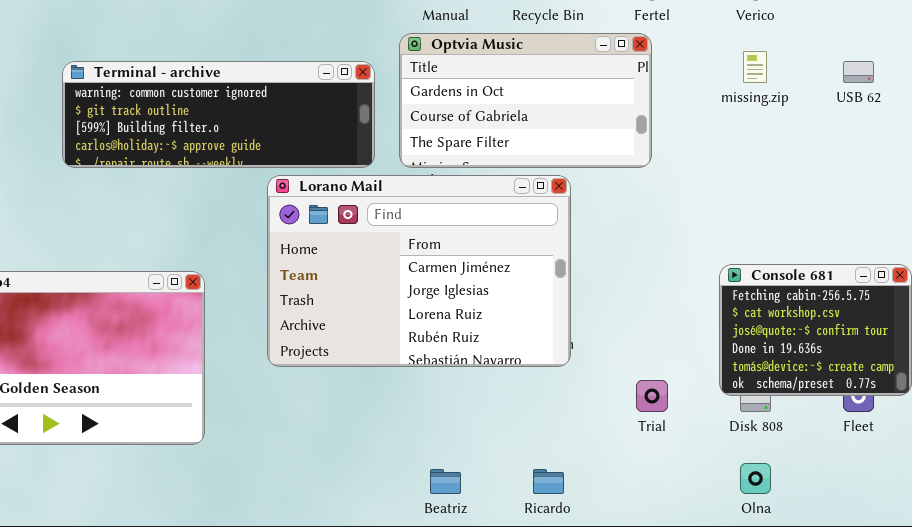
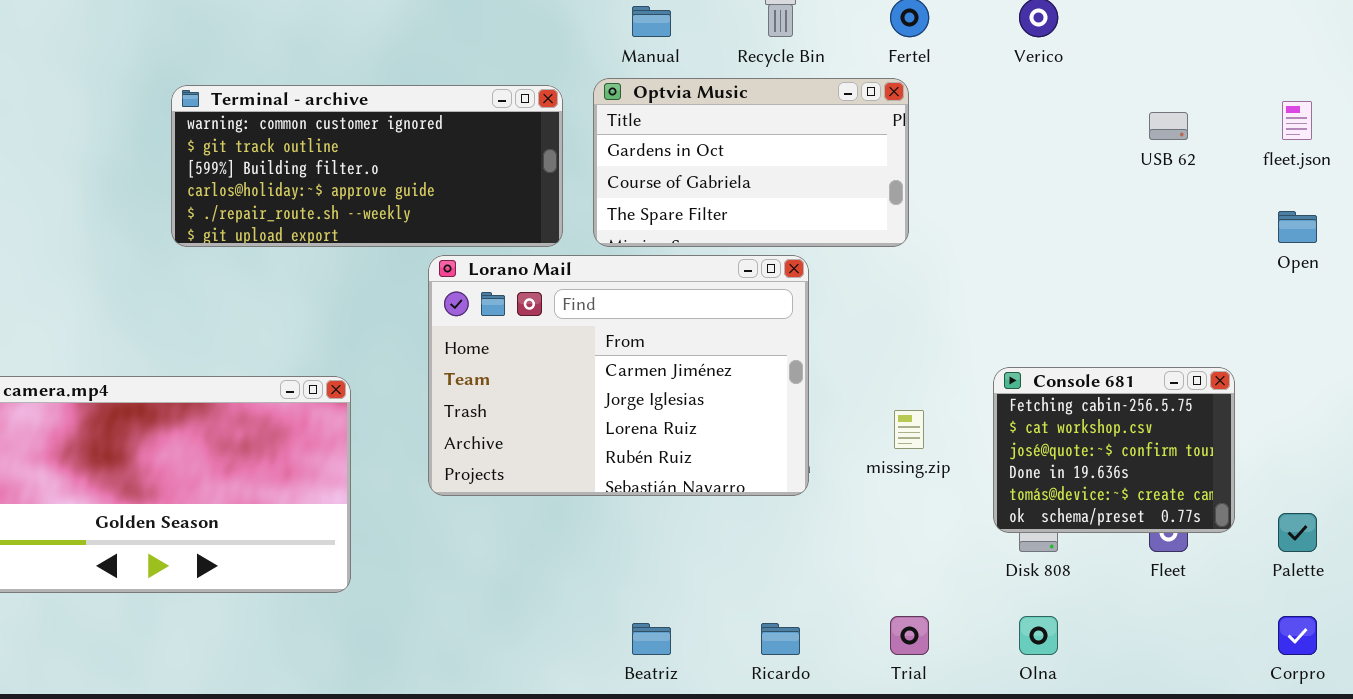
missing.zip: [743,51,767,83] -> [894,410,924,449], moved
Terminal - archive: [62,61,375,168] -> [171,85,563,247], resized
Trial: [636,380,668,412] -> [890,616,929,655], moved

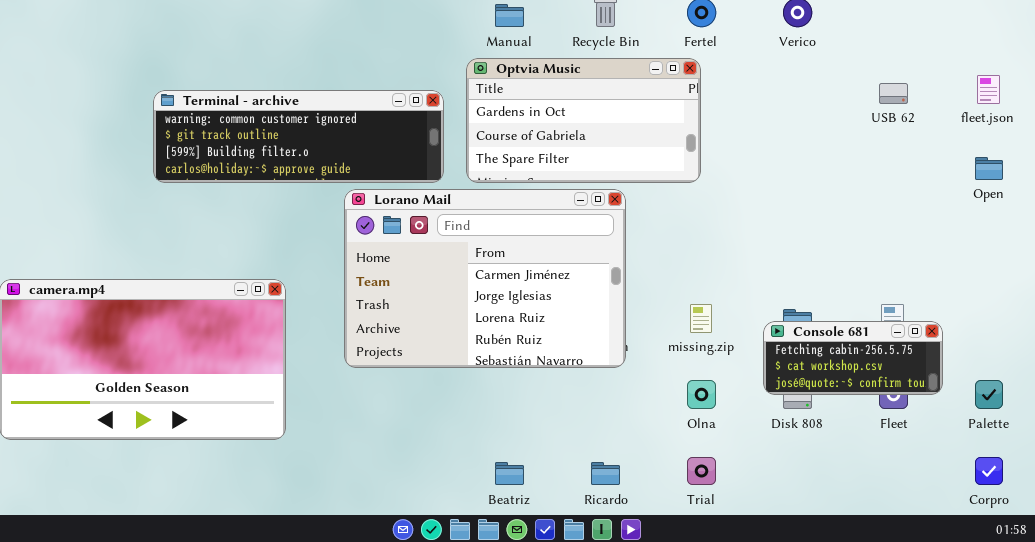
Terminal - archive: [171,85,563,247] -> [153,90,444,183], resized
Console 681: [993,367,1235,533] -> [763,321,943,395], resized
Olna: [1019,616,1058,655] -> [687,380,716,409], moved

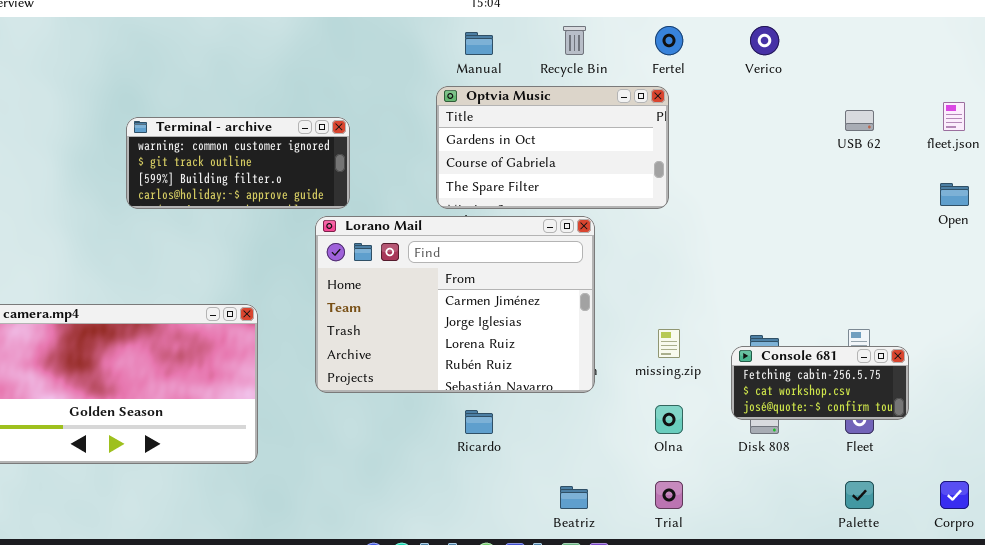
Terminal - archive: [153,90,444,183] -> [126,117,350,209], resized
Palette: [975,380,1003,409] -> [845,481,874,509], moved
Beatriz: [495,462,524,485] -> [560,486,588,509], moved
Ricardo: [591,462,620,485] -> [465,410,493,434], moved

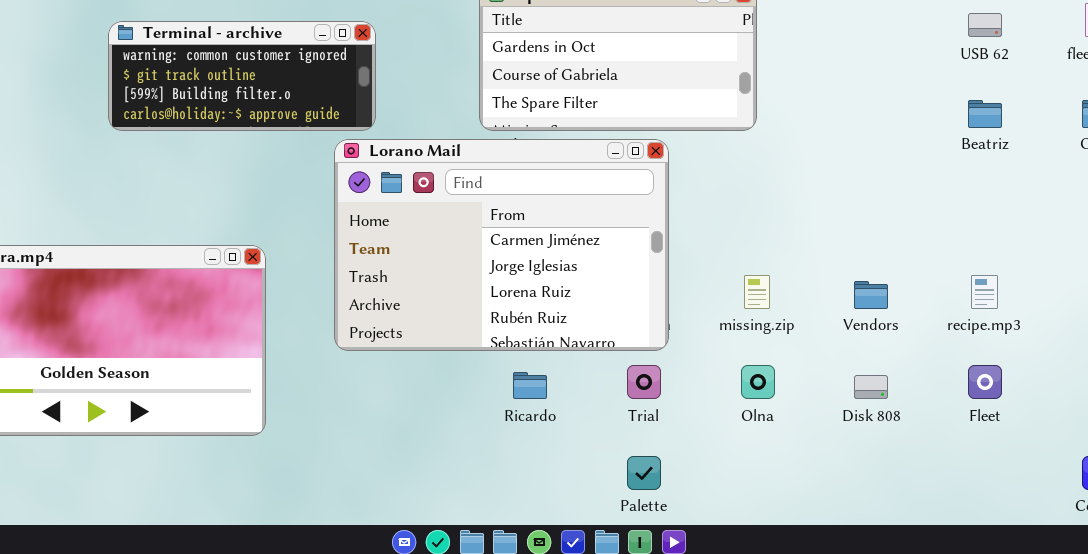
Console 681: [731,346,909,420] -> none, closed
Trial: [655,481,683,509] -> [627,365,661,399], moved
Palette: [845,481,874,509] -> [627,456,661,490], moved
Beatriz: [560,486,588,509] -> [968,100,1002,128], moved

